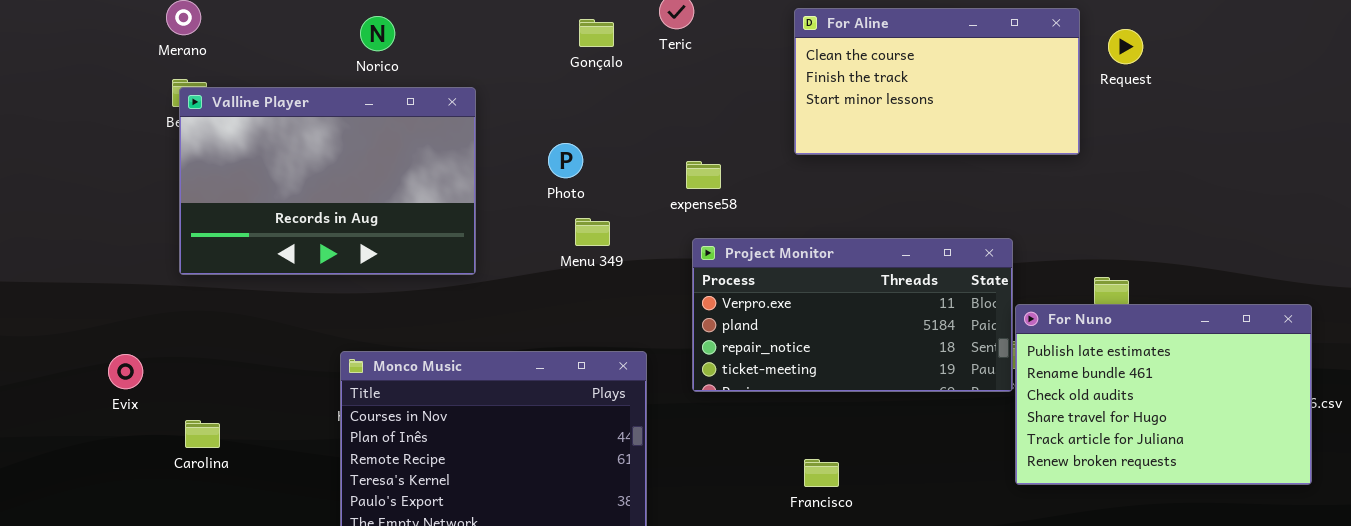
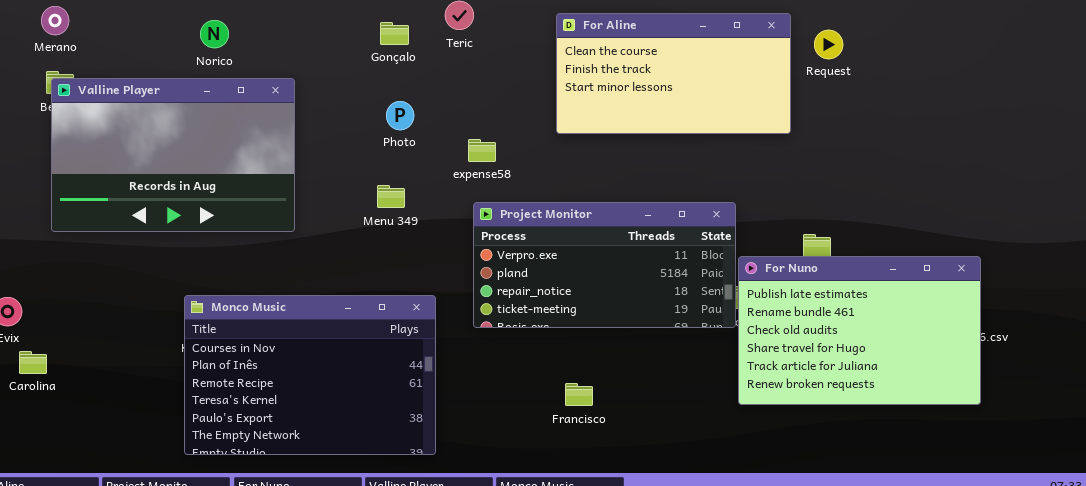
Photo: [548,143,583,178] -> [386,101,414,130], moved
Carolina: [185,420,220,448] -> [19,351,47,374], moved

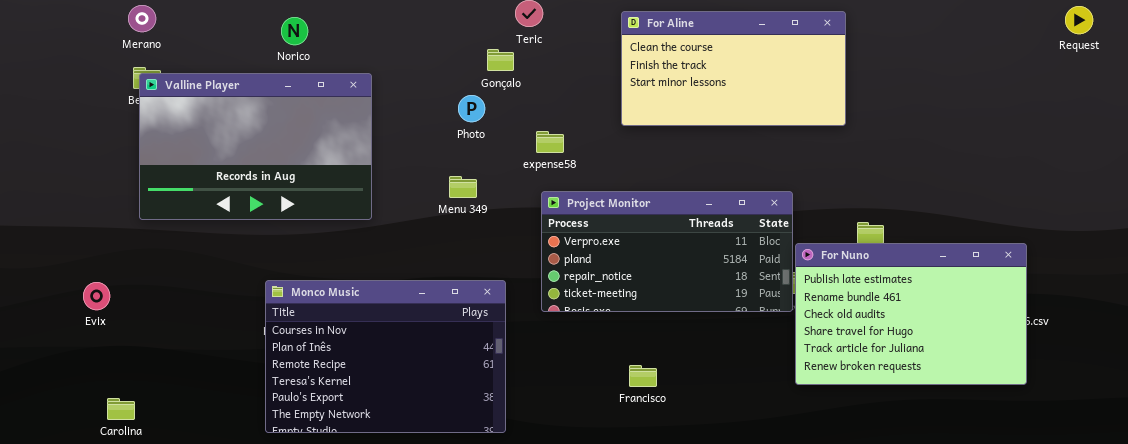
Gonçalo: [380,22,409,45] -> [487,49,514,71], moved
Request: [814,30,843,59] -> [1065,6,1093,34], moved
Carolina: [19,351,47,374] -> [107,398,135,420], moved

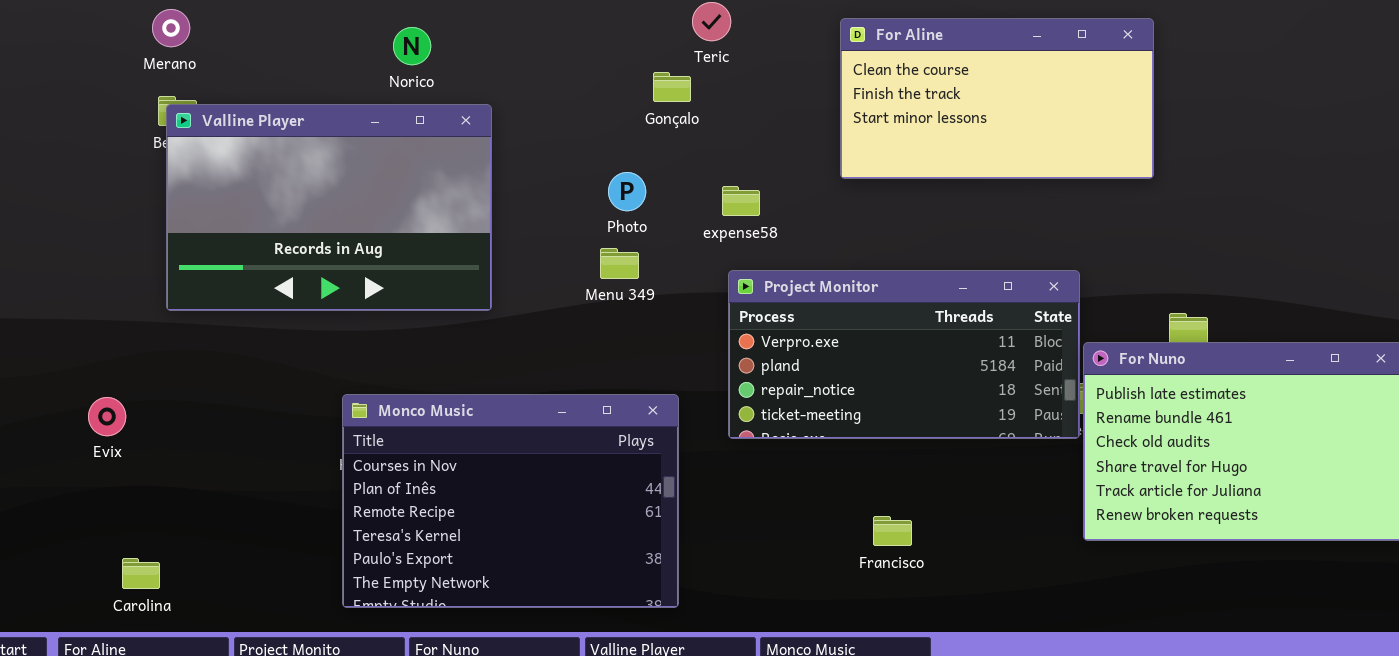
Norico: [281,17,308,45] -> [393,27,431,65], moved
Photo: [458,95,485,122] -> [608,172,646,211], moved
Francisco: [629,365,657,387] -> [873,516,912,546], moved

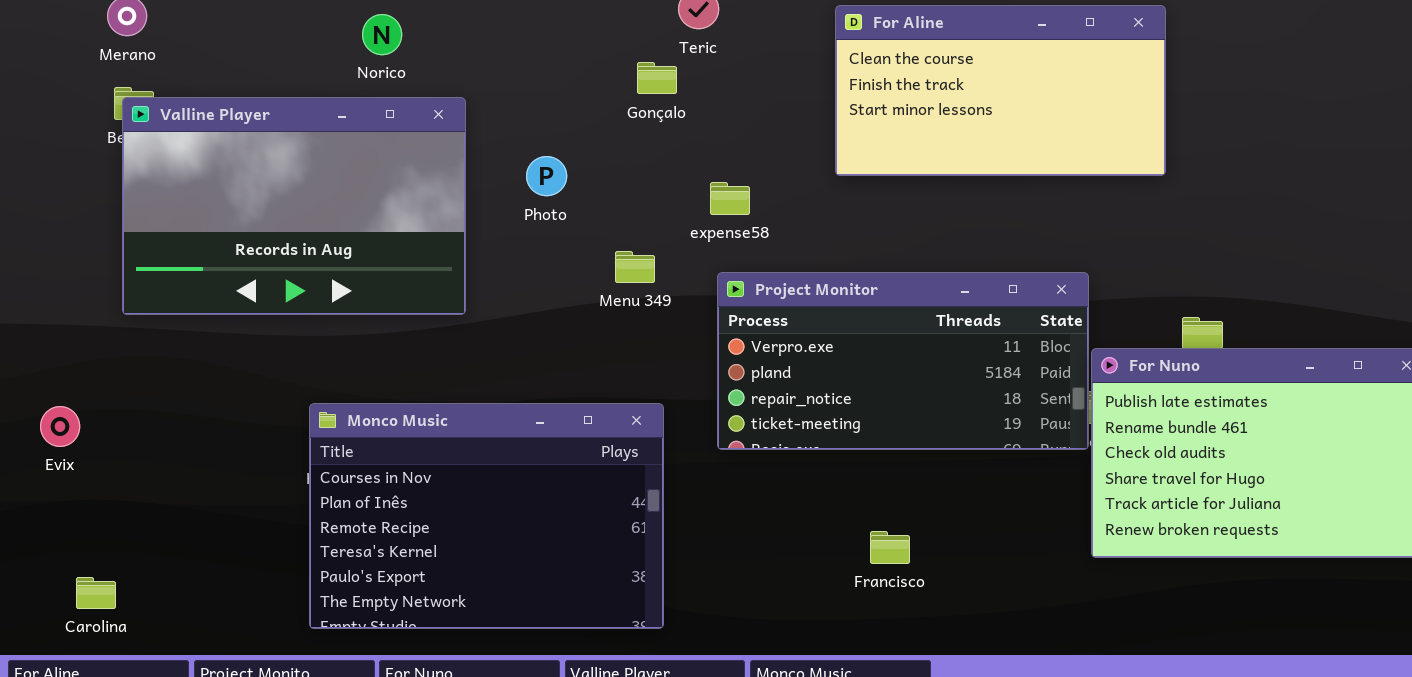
Photo: [608,172,646,211] -> [526,156,567,196], moved
Menu 349: [600,248,639,279] -> [615,251,655,283], moved

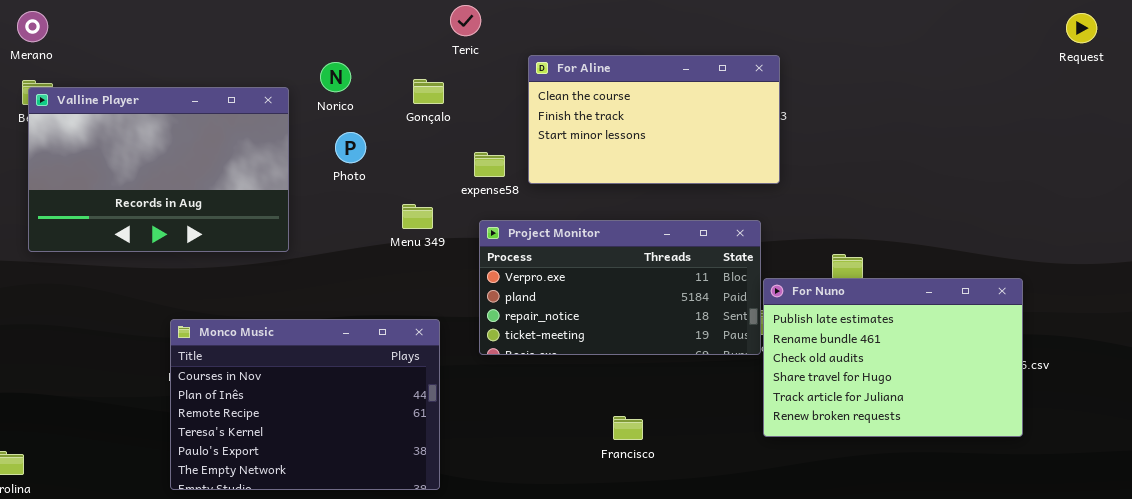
For Aline: [835,5,1166,176] -> [528,55,780,184], moved
Norico: [362,14,402,55] -> [320,62,351,92], moved
Gonçalo: [637,62,677,94] -> [413,79,444,104], moved
Francisco: [870,531,910,564] -> [613,416,643,440], moved

